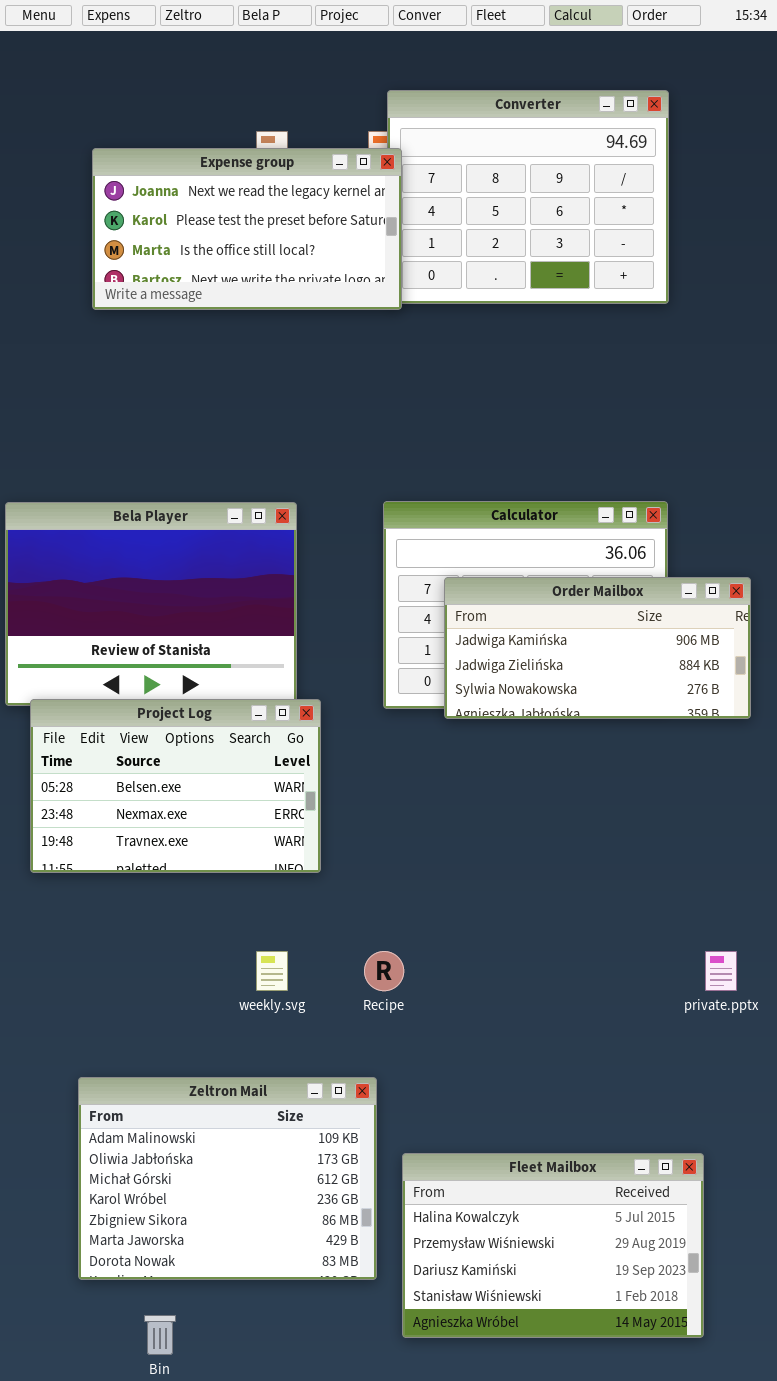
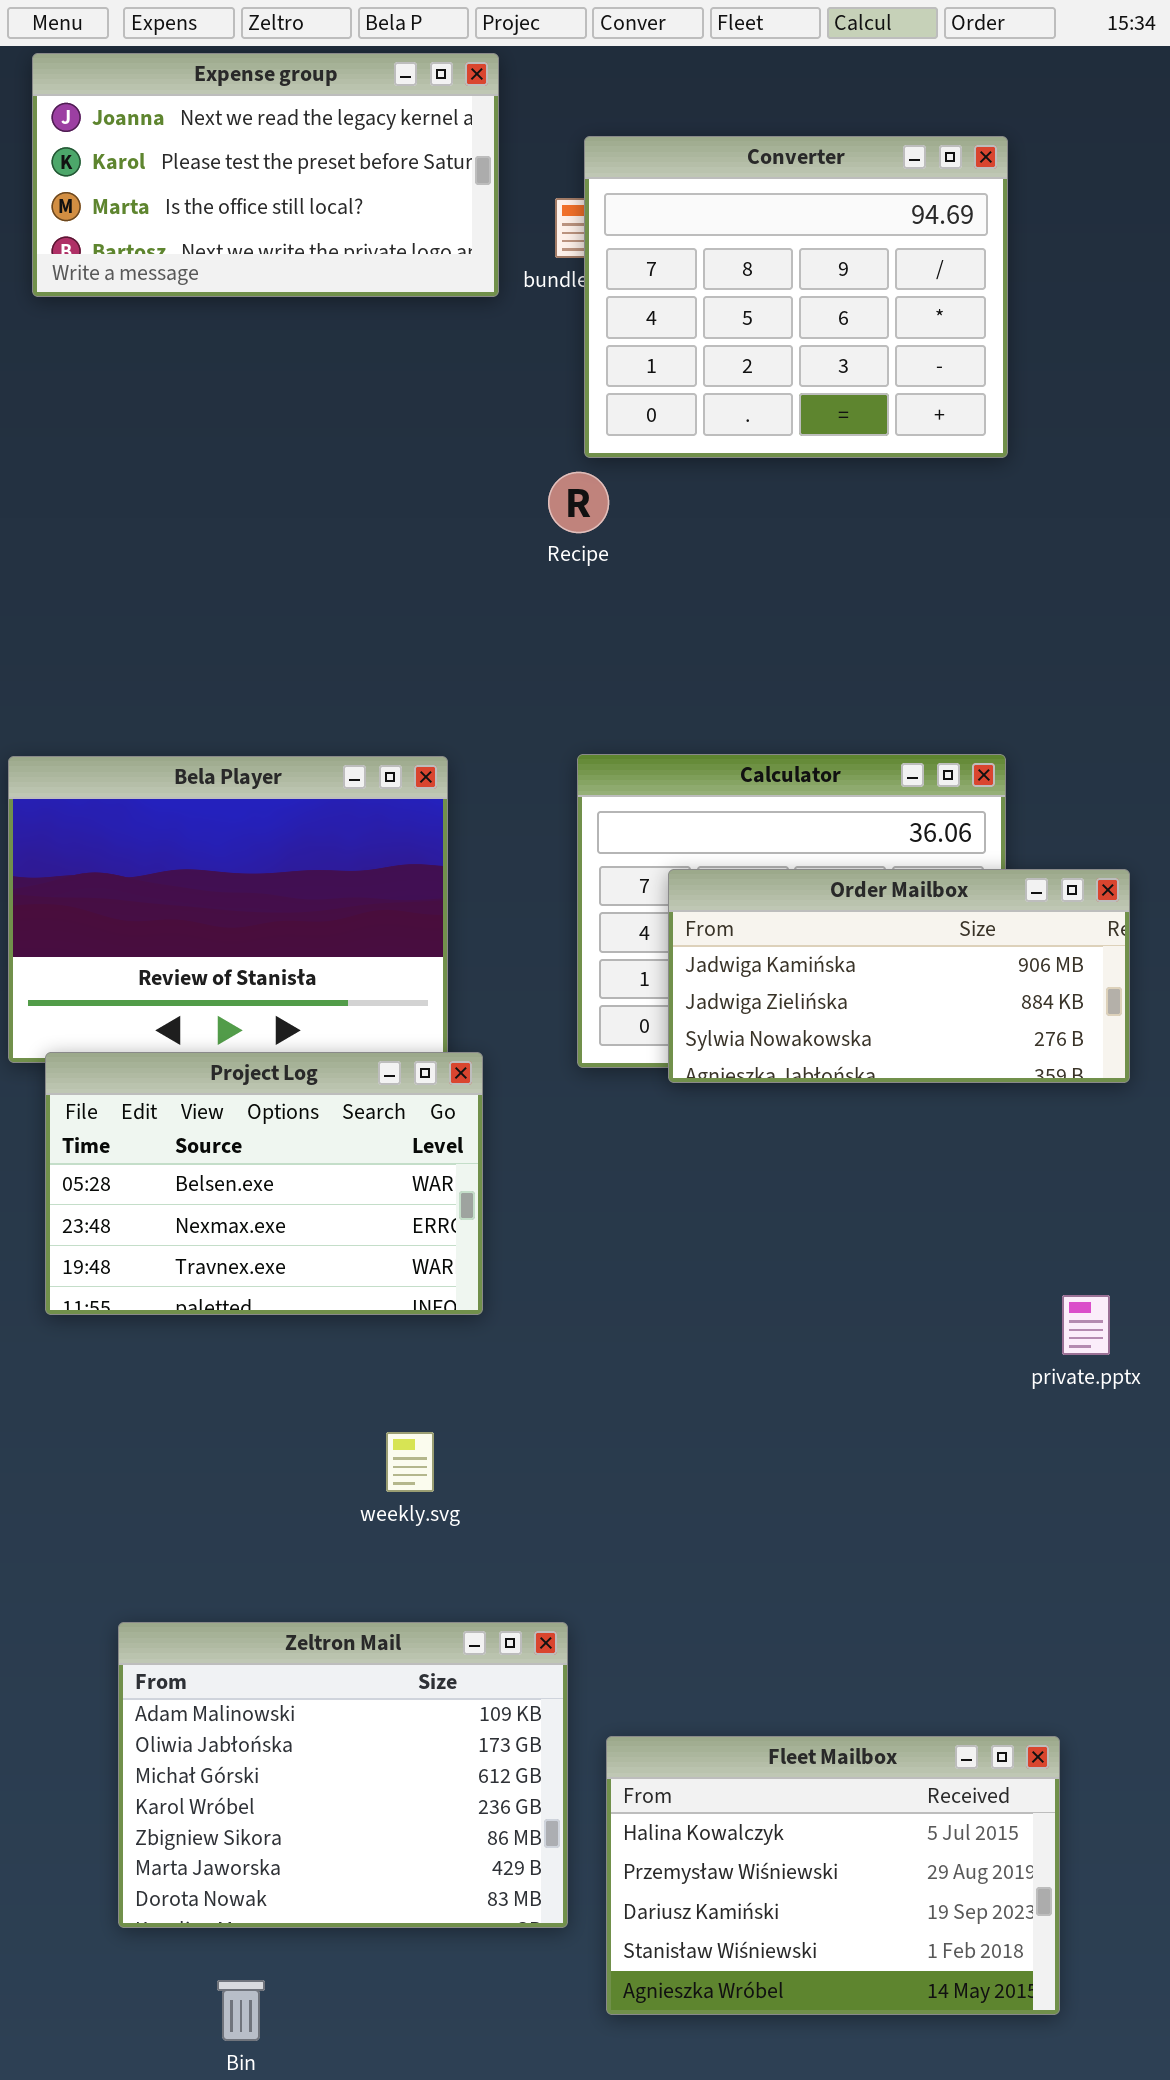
Expense group: [92,148,402,310] -> [32,53,499,297], moved
Recipe: [364,951,404,991] -> [548,472,609,533], moved
private.pptx: [705,951,737,991] -> [1062,1295,1110,1355], moved

